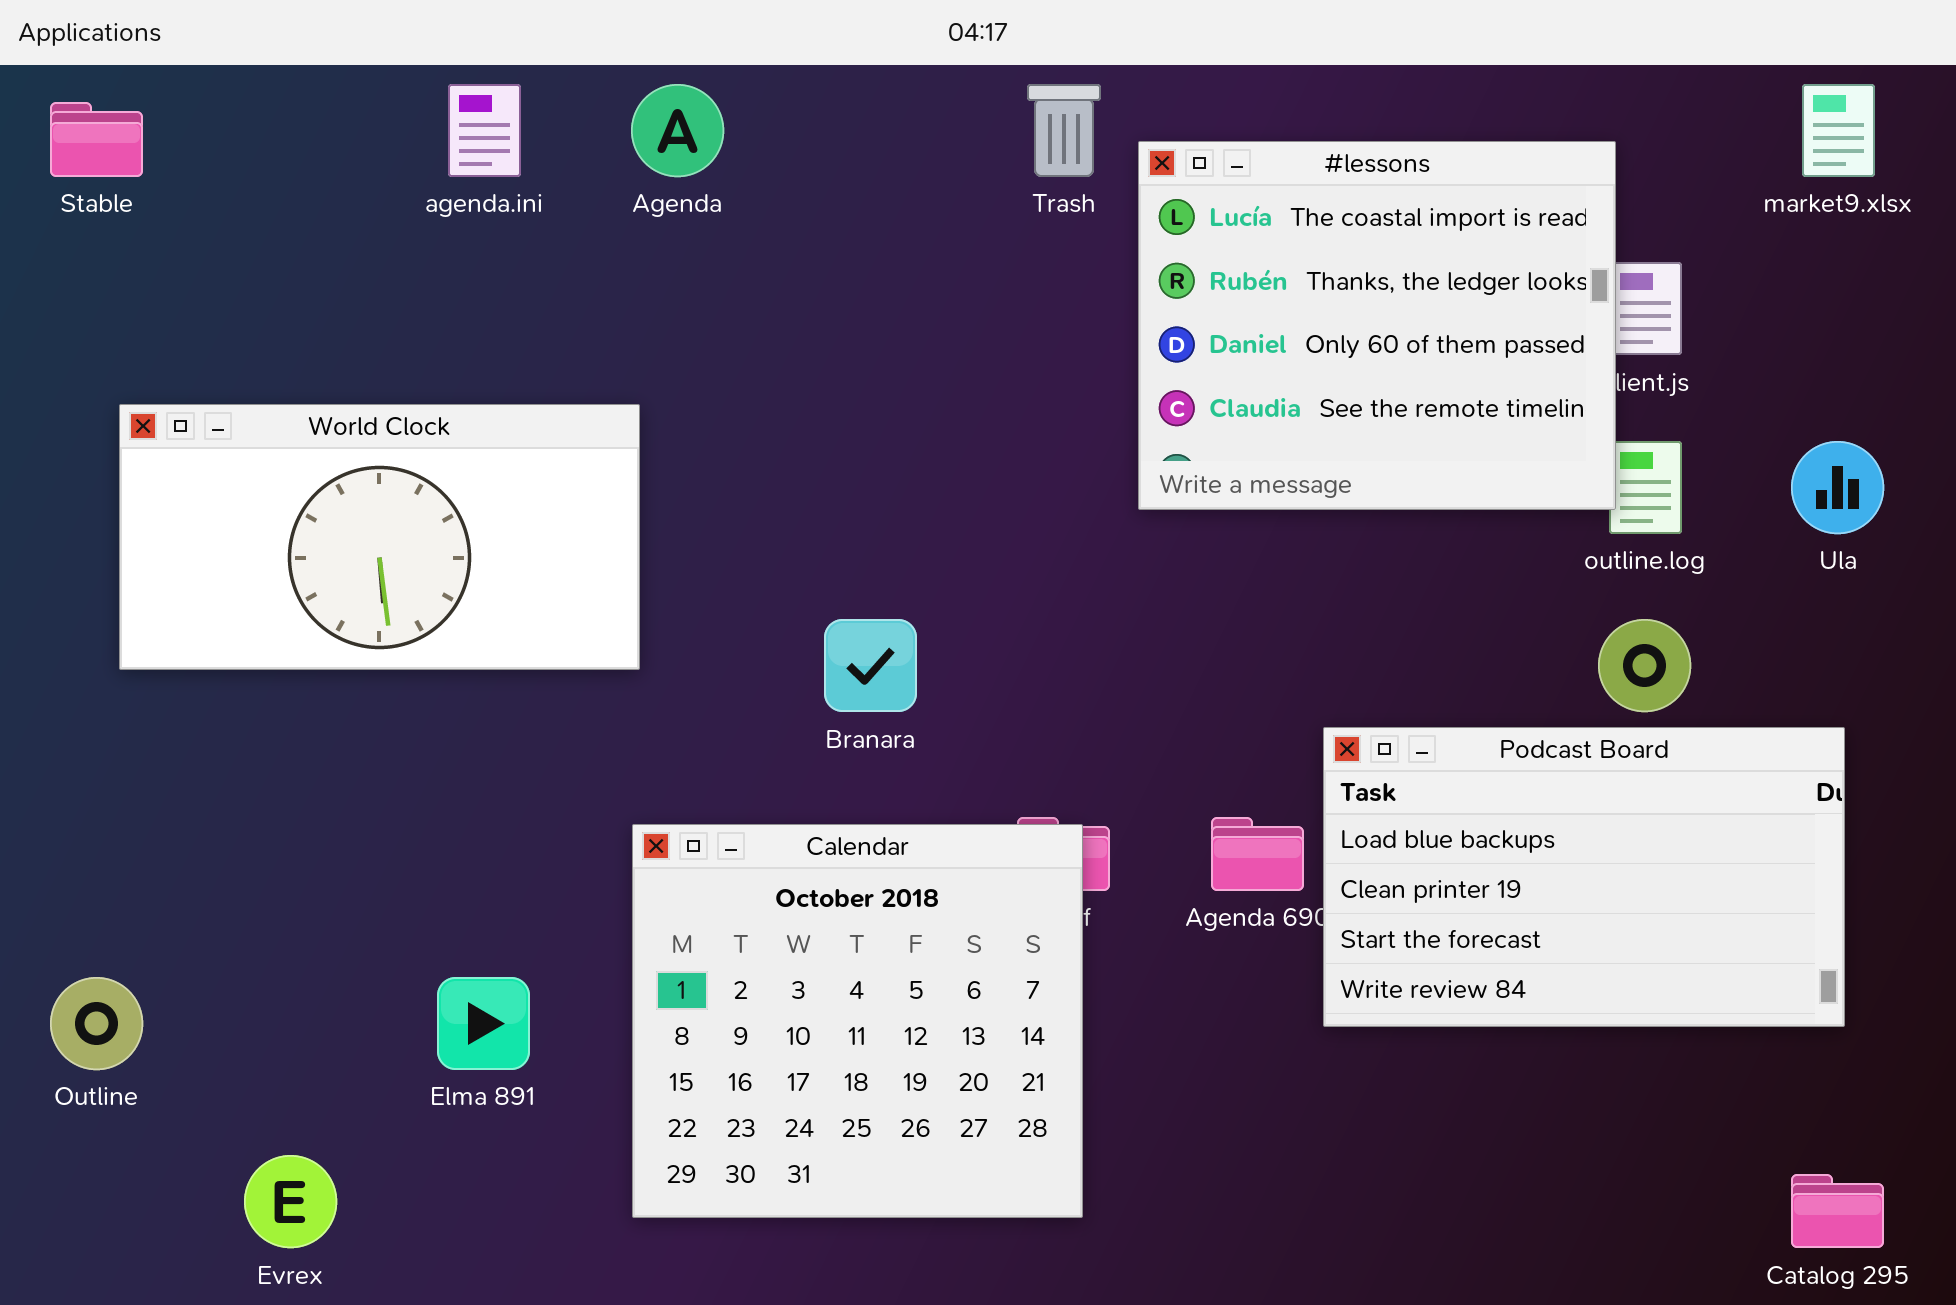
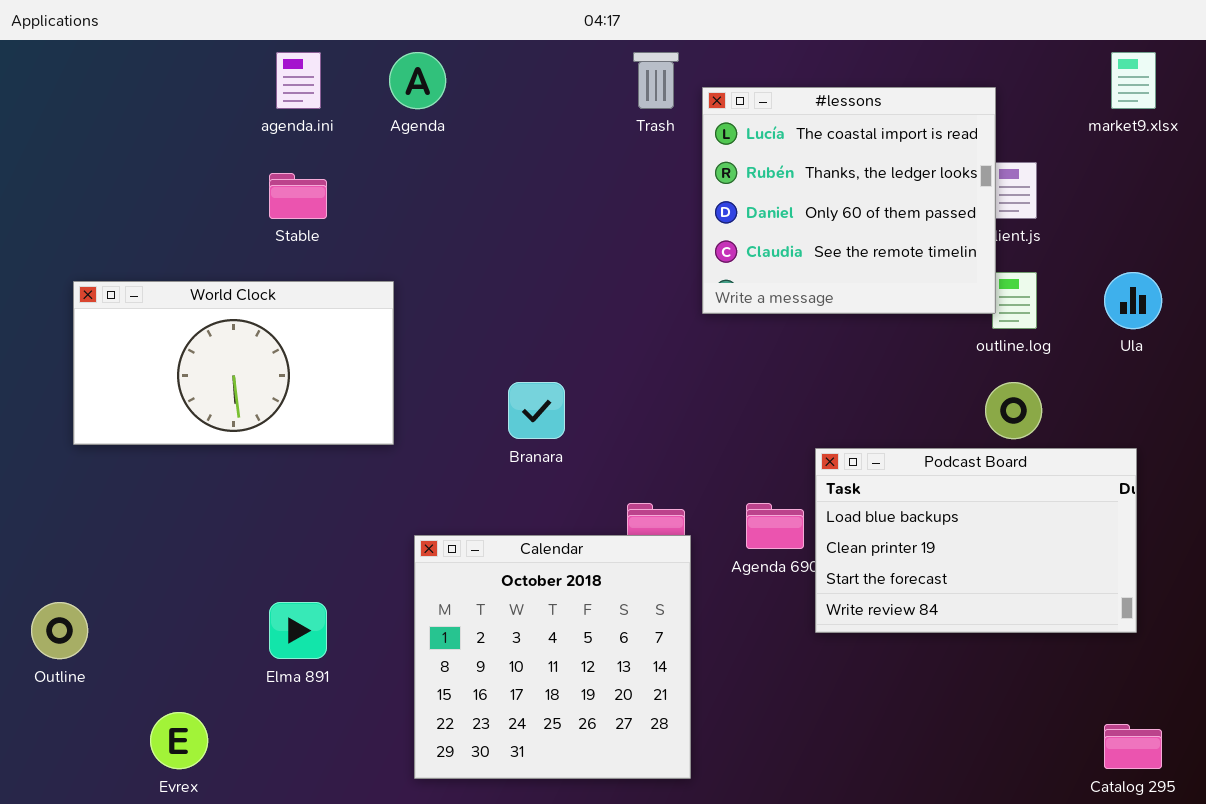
Stable: [50,102,143,177] -> [269,173,327,219], moved
World Clock: [119,404,640,670] -> [73,281,394,445], moved
Calendar: [632,824,1083,1218] -> [414,535,691,779], moved

